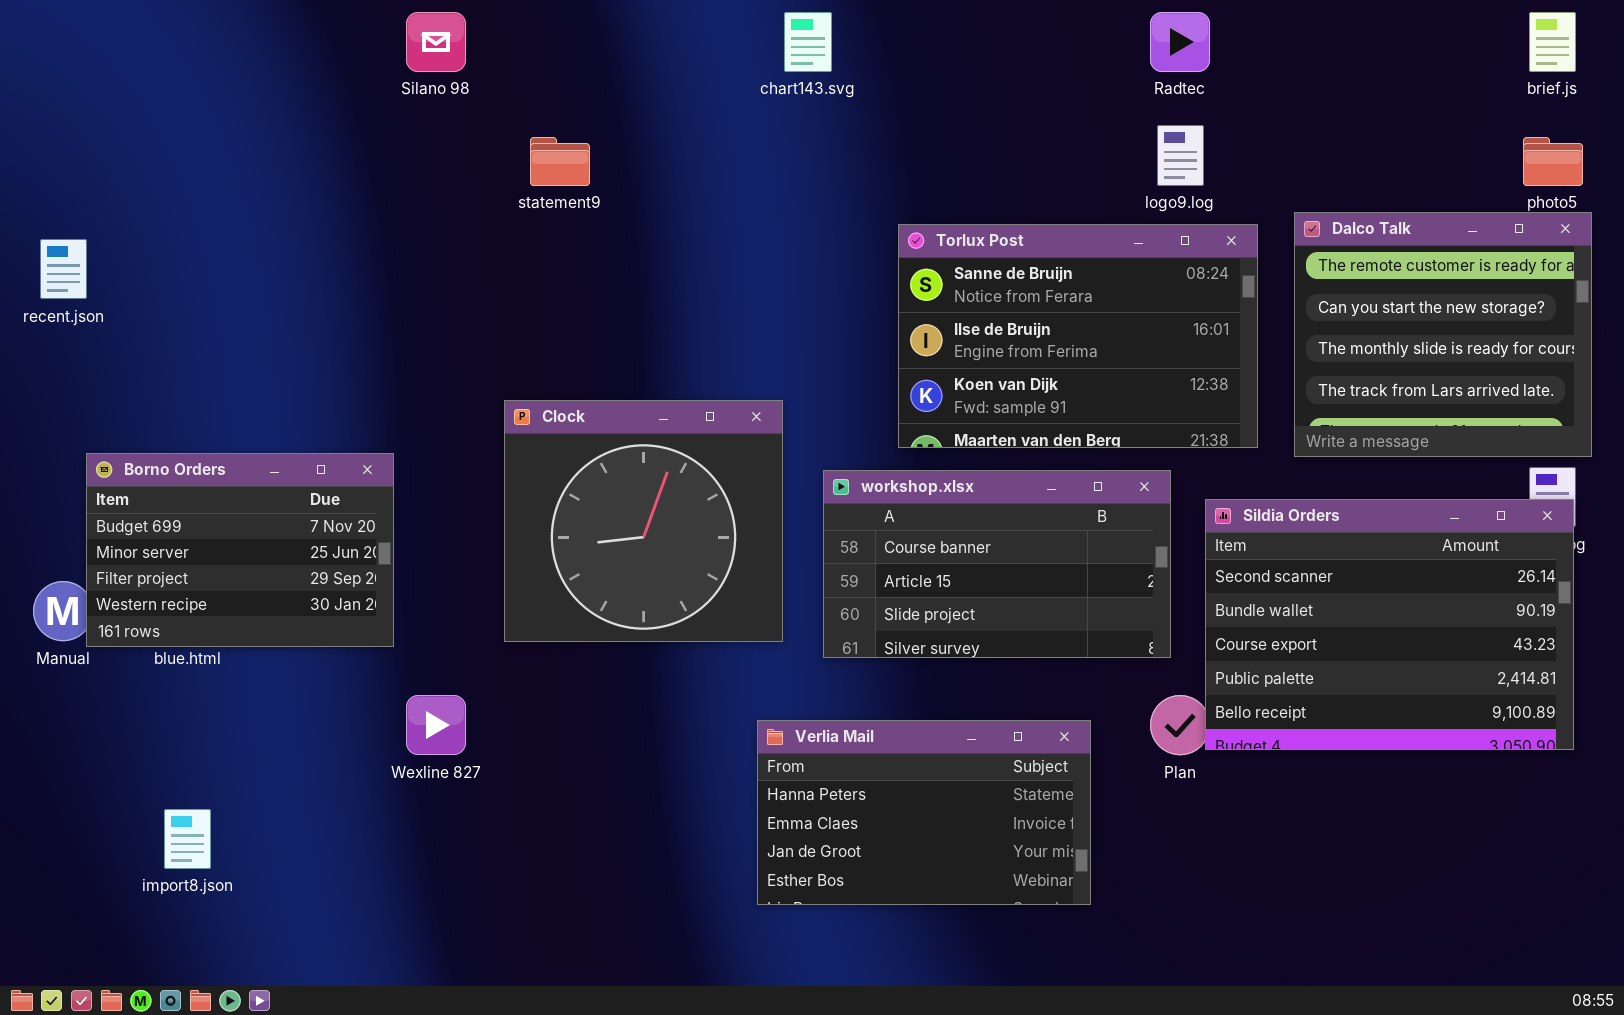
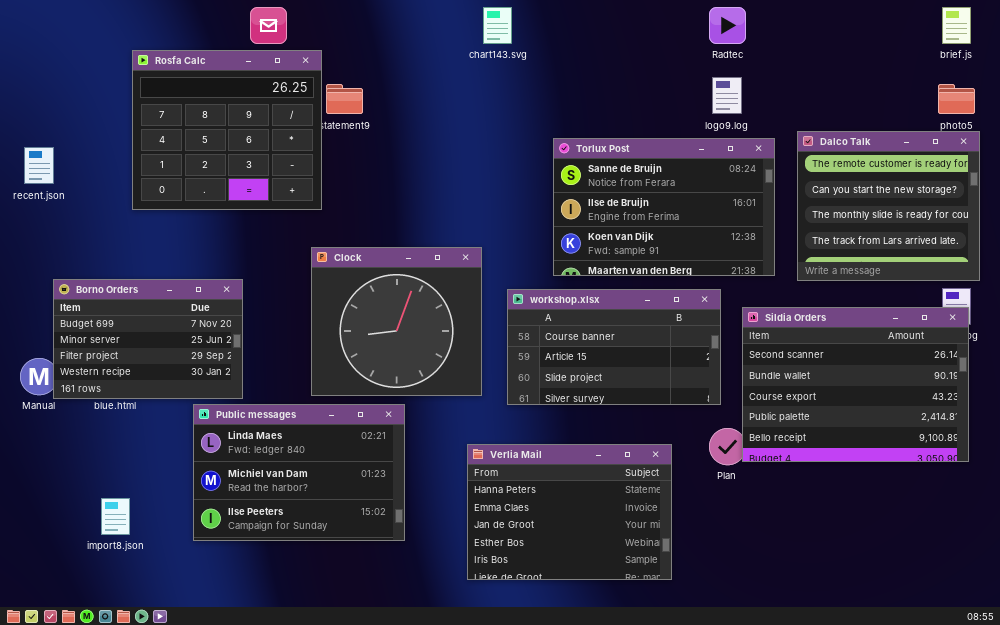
Rosfa Calc: none -> [132,50,322,210], opened
Public messages: none -> [193,404,405,541], opened
Verlia Mail: [757,720,1091,905] -> [467,444,672,580], resized

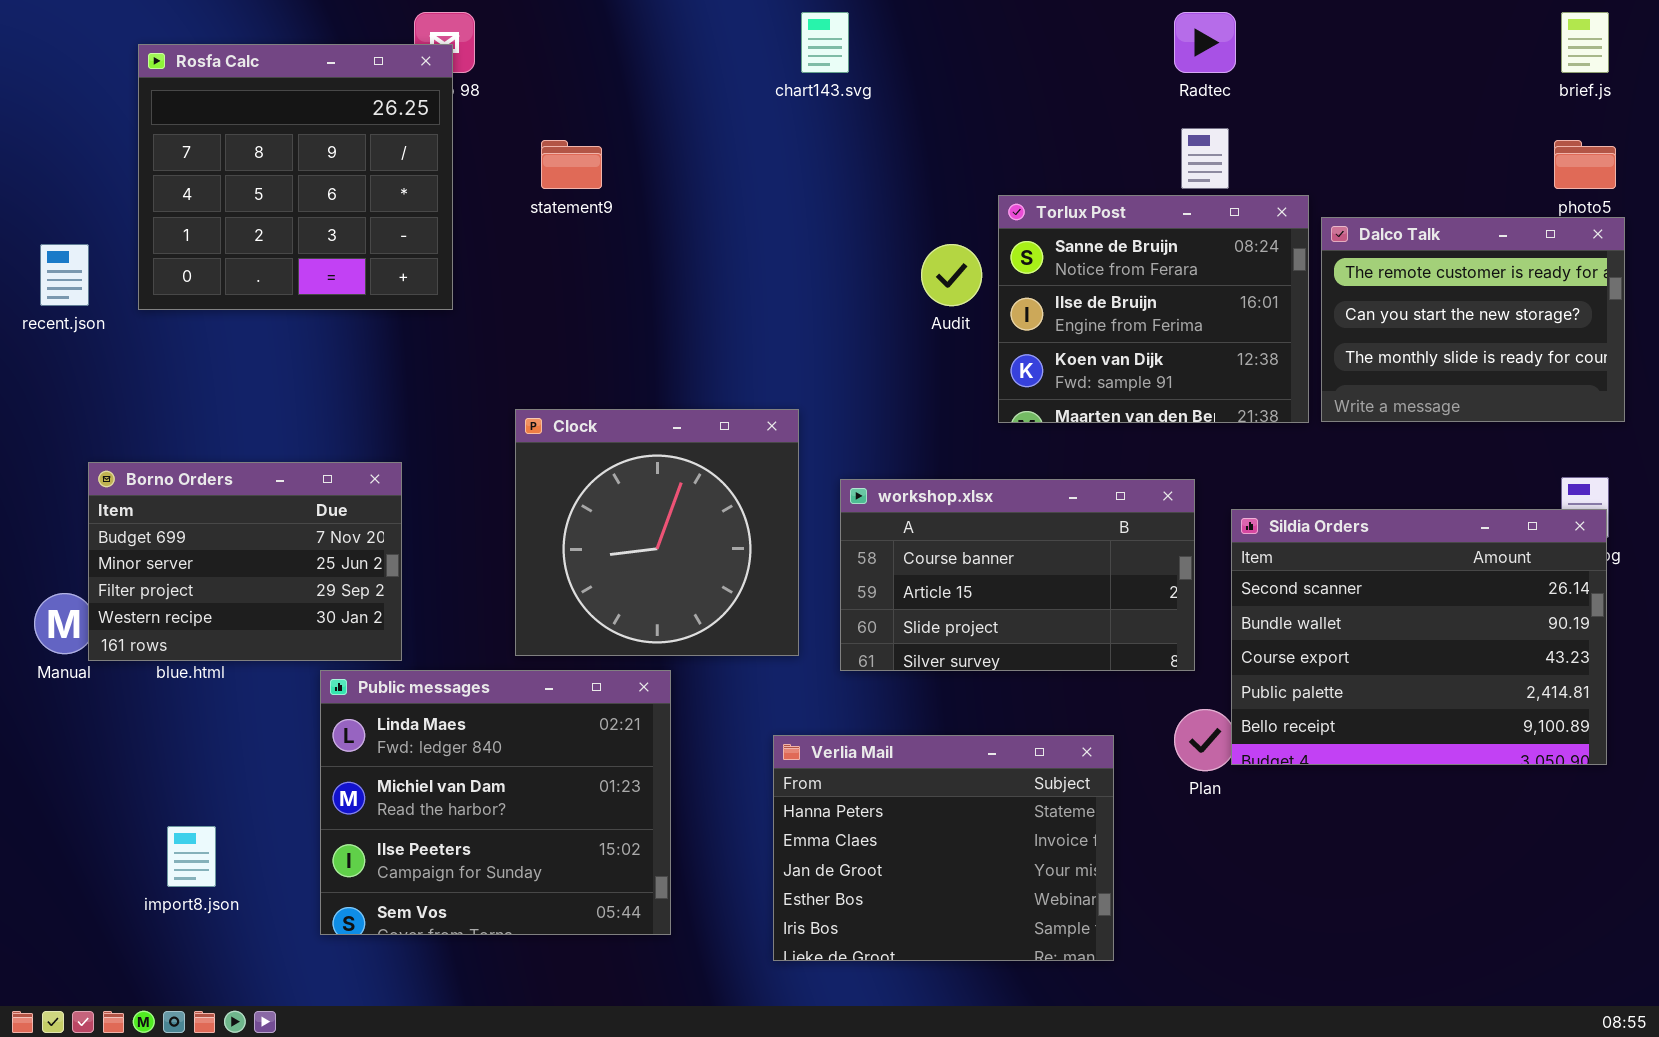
Rosfa Calc: [132,50,322,210] -> [138,44,453,310], moved
Dalco Talk: [797,131,980,281] -> [1321,217,1625,422], resized
Torlux Post: [553,138,775,276] -> [998,195,1309,423], moved, resized
Public messages: [193,404,405,541] -> [320,670,671,935], resized

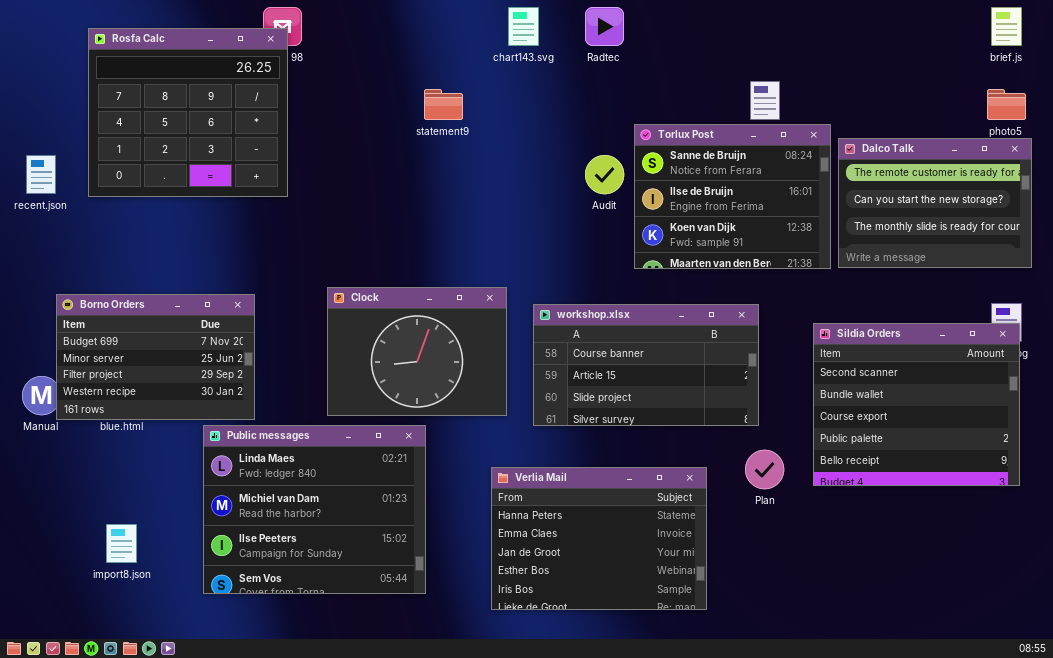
Radtec: [1174,12,1236,73] -> [585,7,624,46], moved
statement9: [541,140,602,189] -> [424,89,463,120], moved
Clock: [515,409,799,656] -> [327,287,507,416], resized
Sildia Orders: [1231,509,1607,765] -> [813,323,1020,486], resized

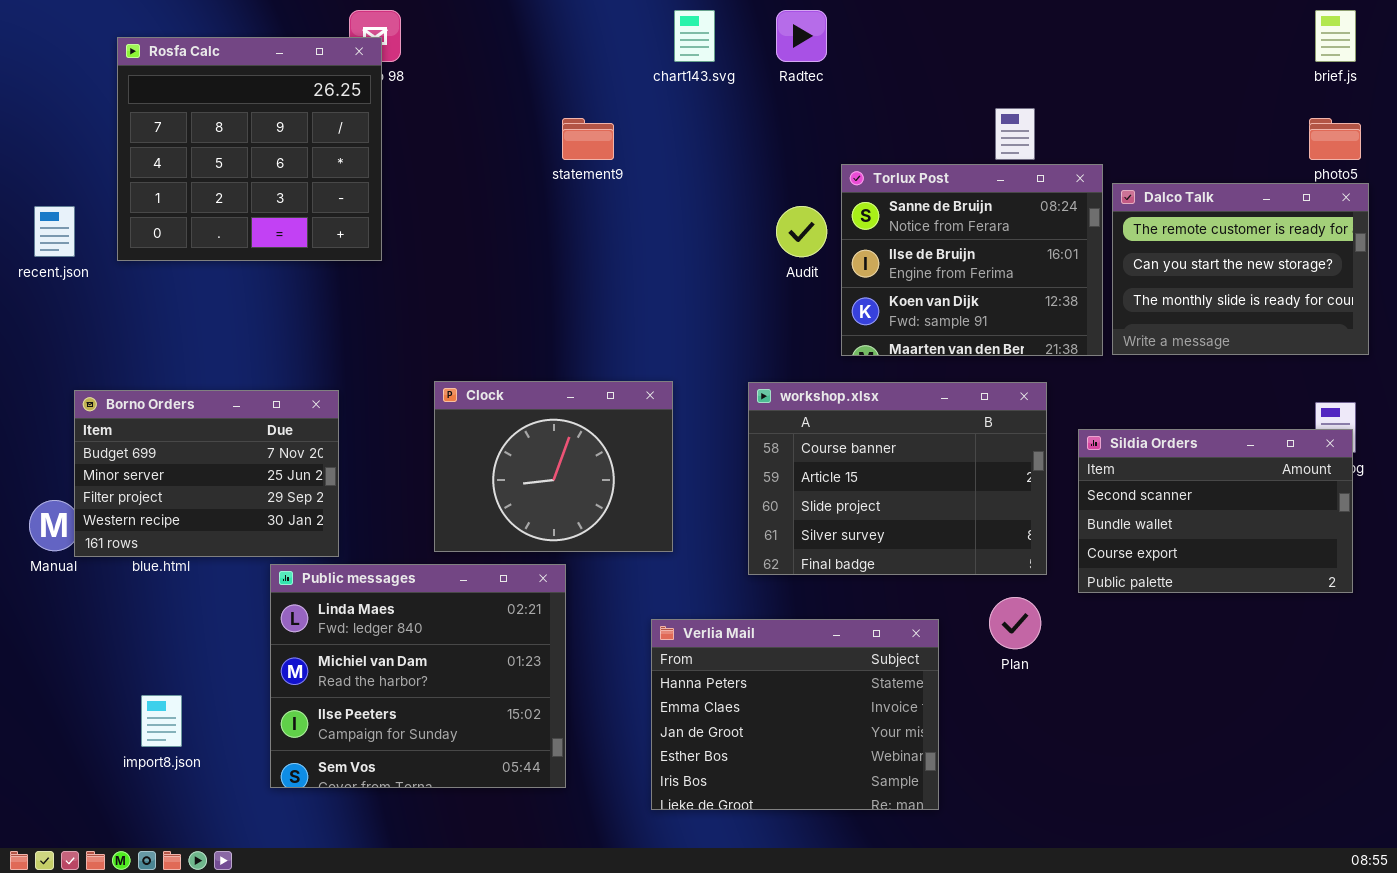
workshop.xlsx: [533,304,759,426] -> [748,382,1047,575], moved, resized
Sildia Orders: [813,323,1020,486] -> [1078,429,1353,593], resized

